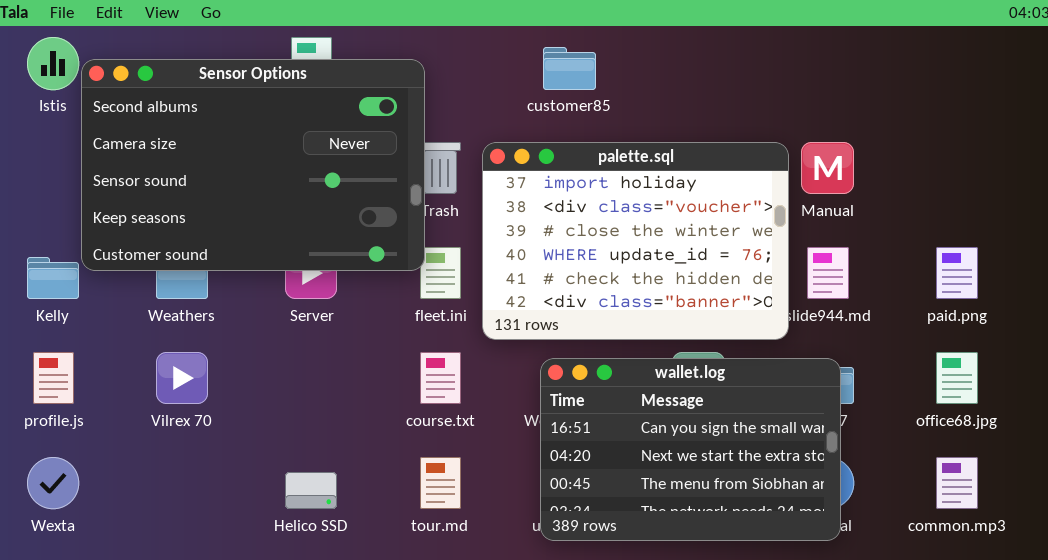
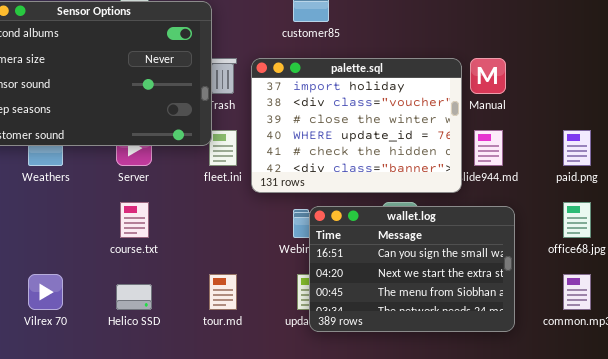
Vilrex 70: [156,352,208,404] -> [28,274,63,310], moved
course.txt: [420,352,461,404] -> [120,202,149,238], moved
wallet.log: [540,358,841,541] -> [309,206,515,332], moved

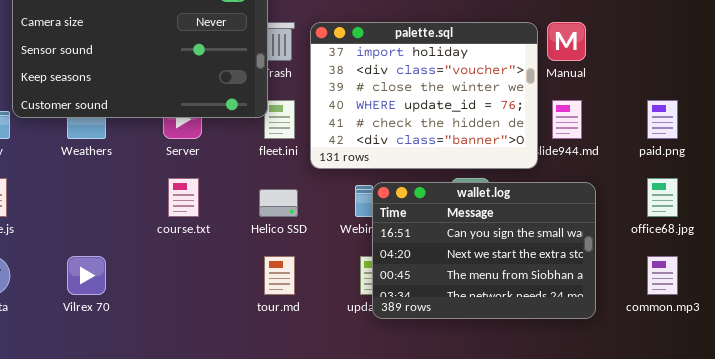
Helico SSD: [116,284,152,310] -> [259,189,298,217], moved

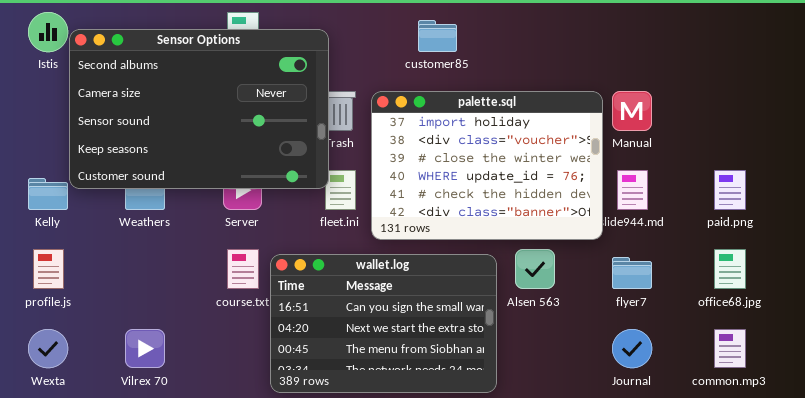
wallet.log: [372,182,596,319] -> [270,254,497,393], moved

